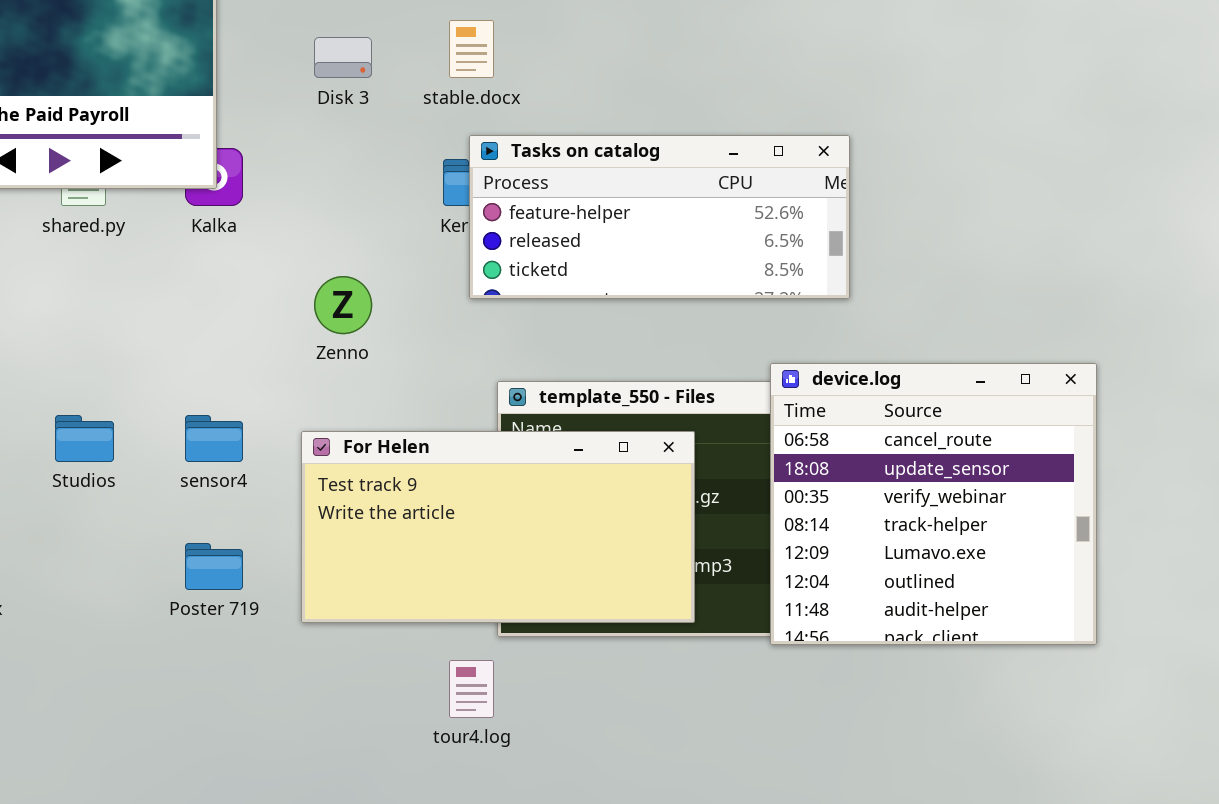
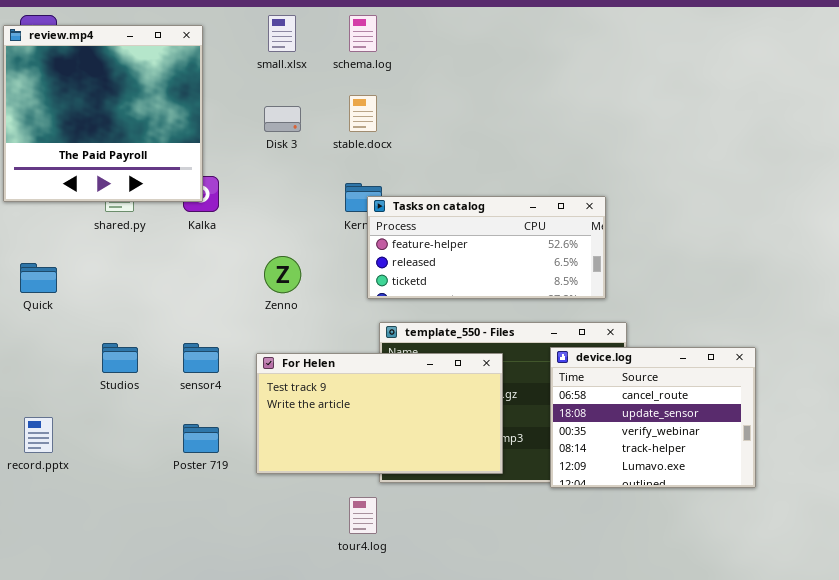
Tasks on catalog: [469,135,850,299] -> [367,196,606,299], moved
device.log: [770,363,1097,645] -> [550,347,756,488], resized

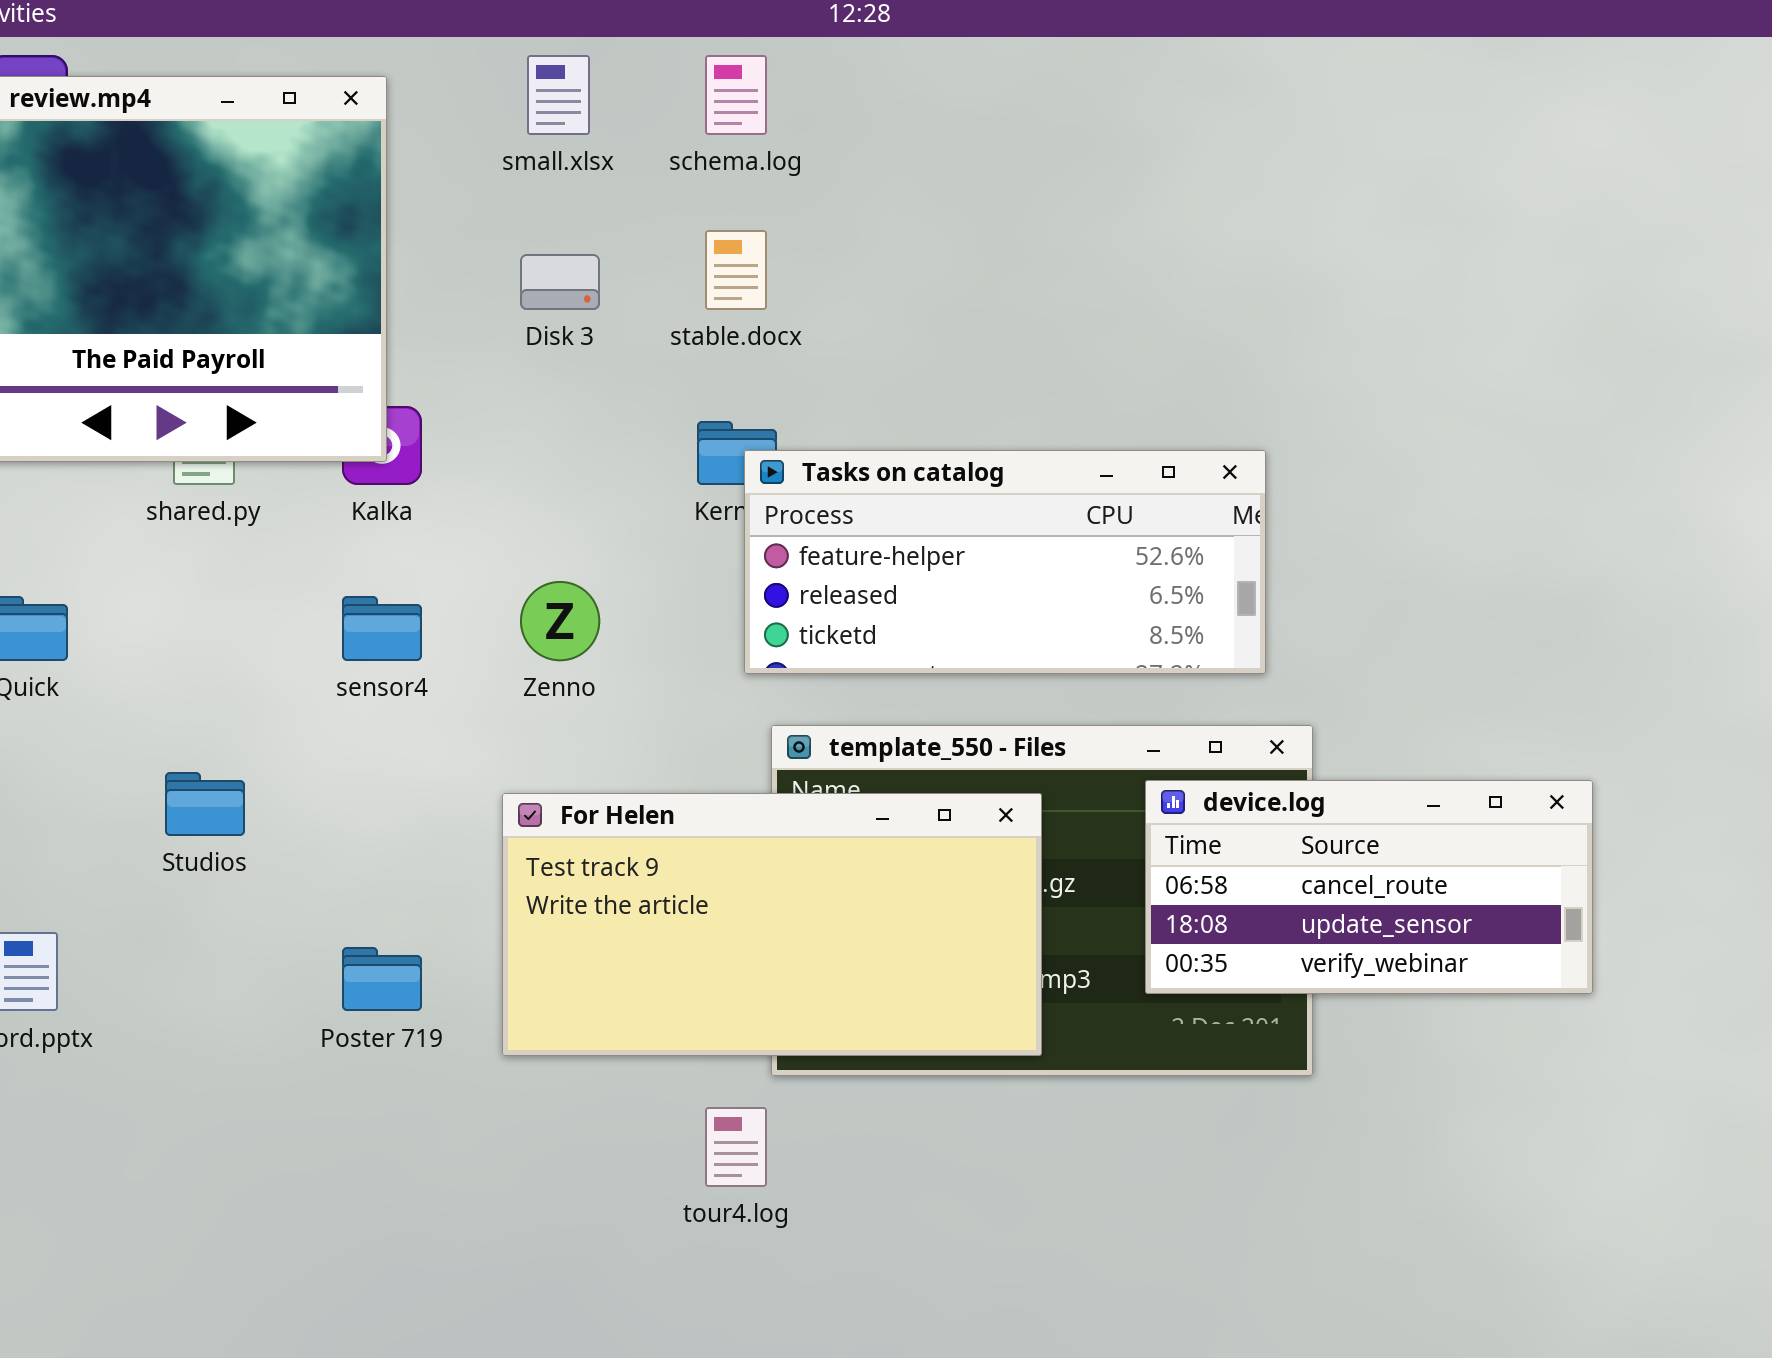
sensor4: [183,343,219,373] -> [342,596,422,661], moved
device.log: [550,347,756,488] -> [1145,780,1593,994], resized

